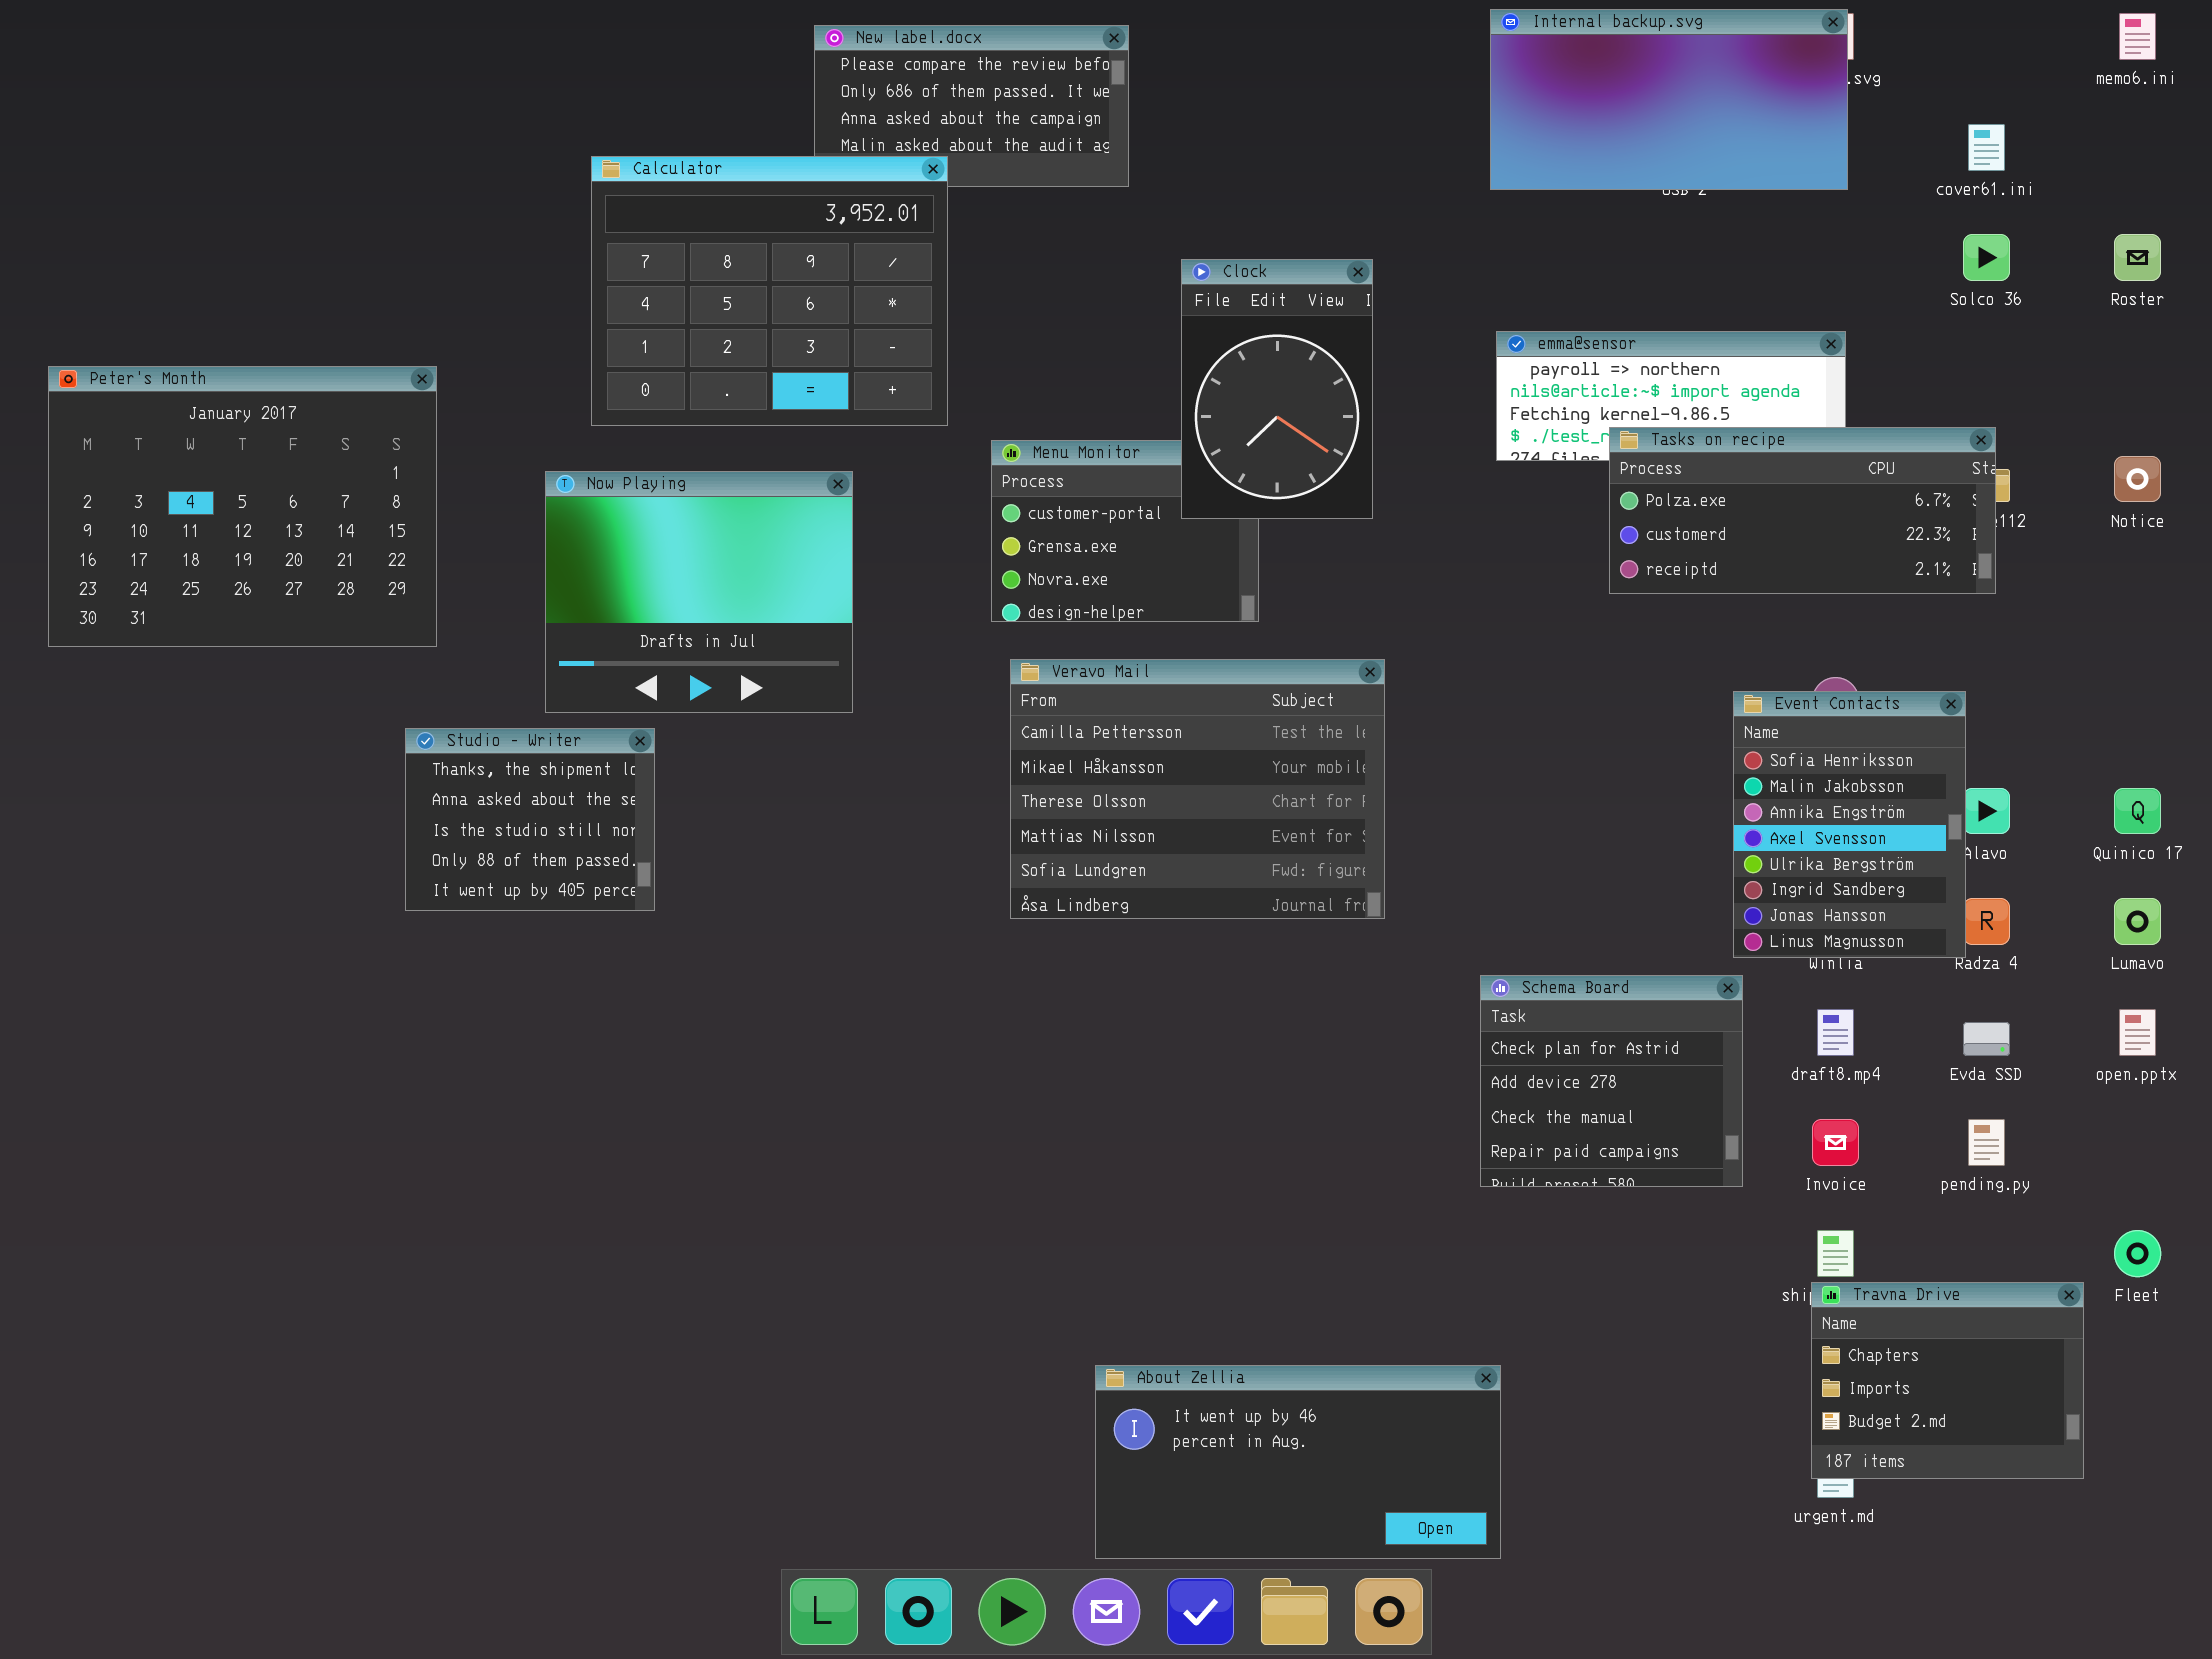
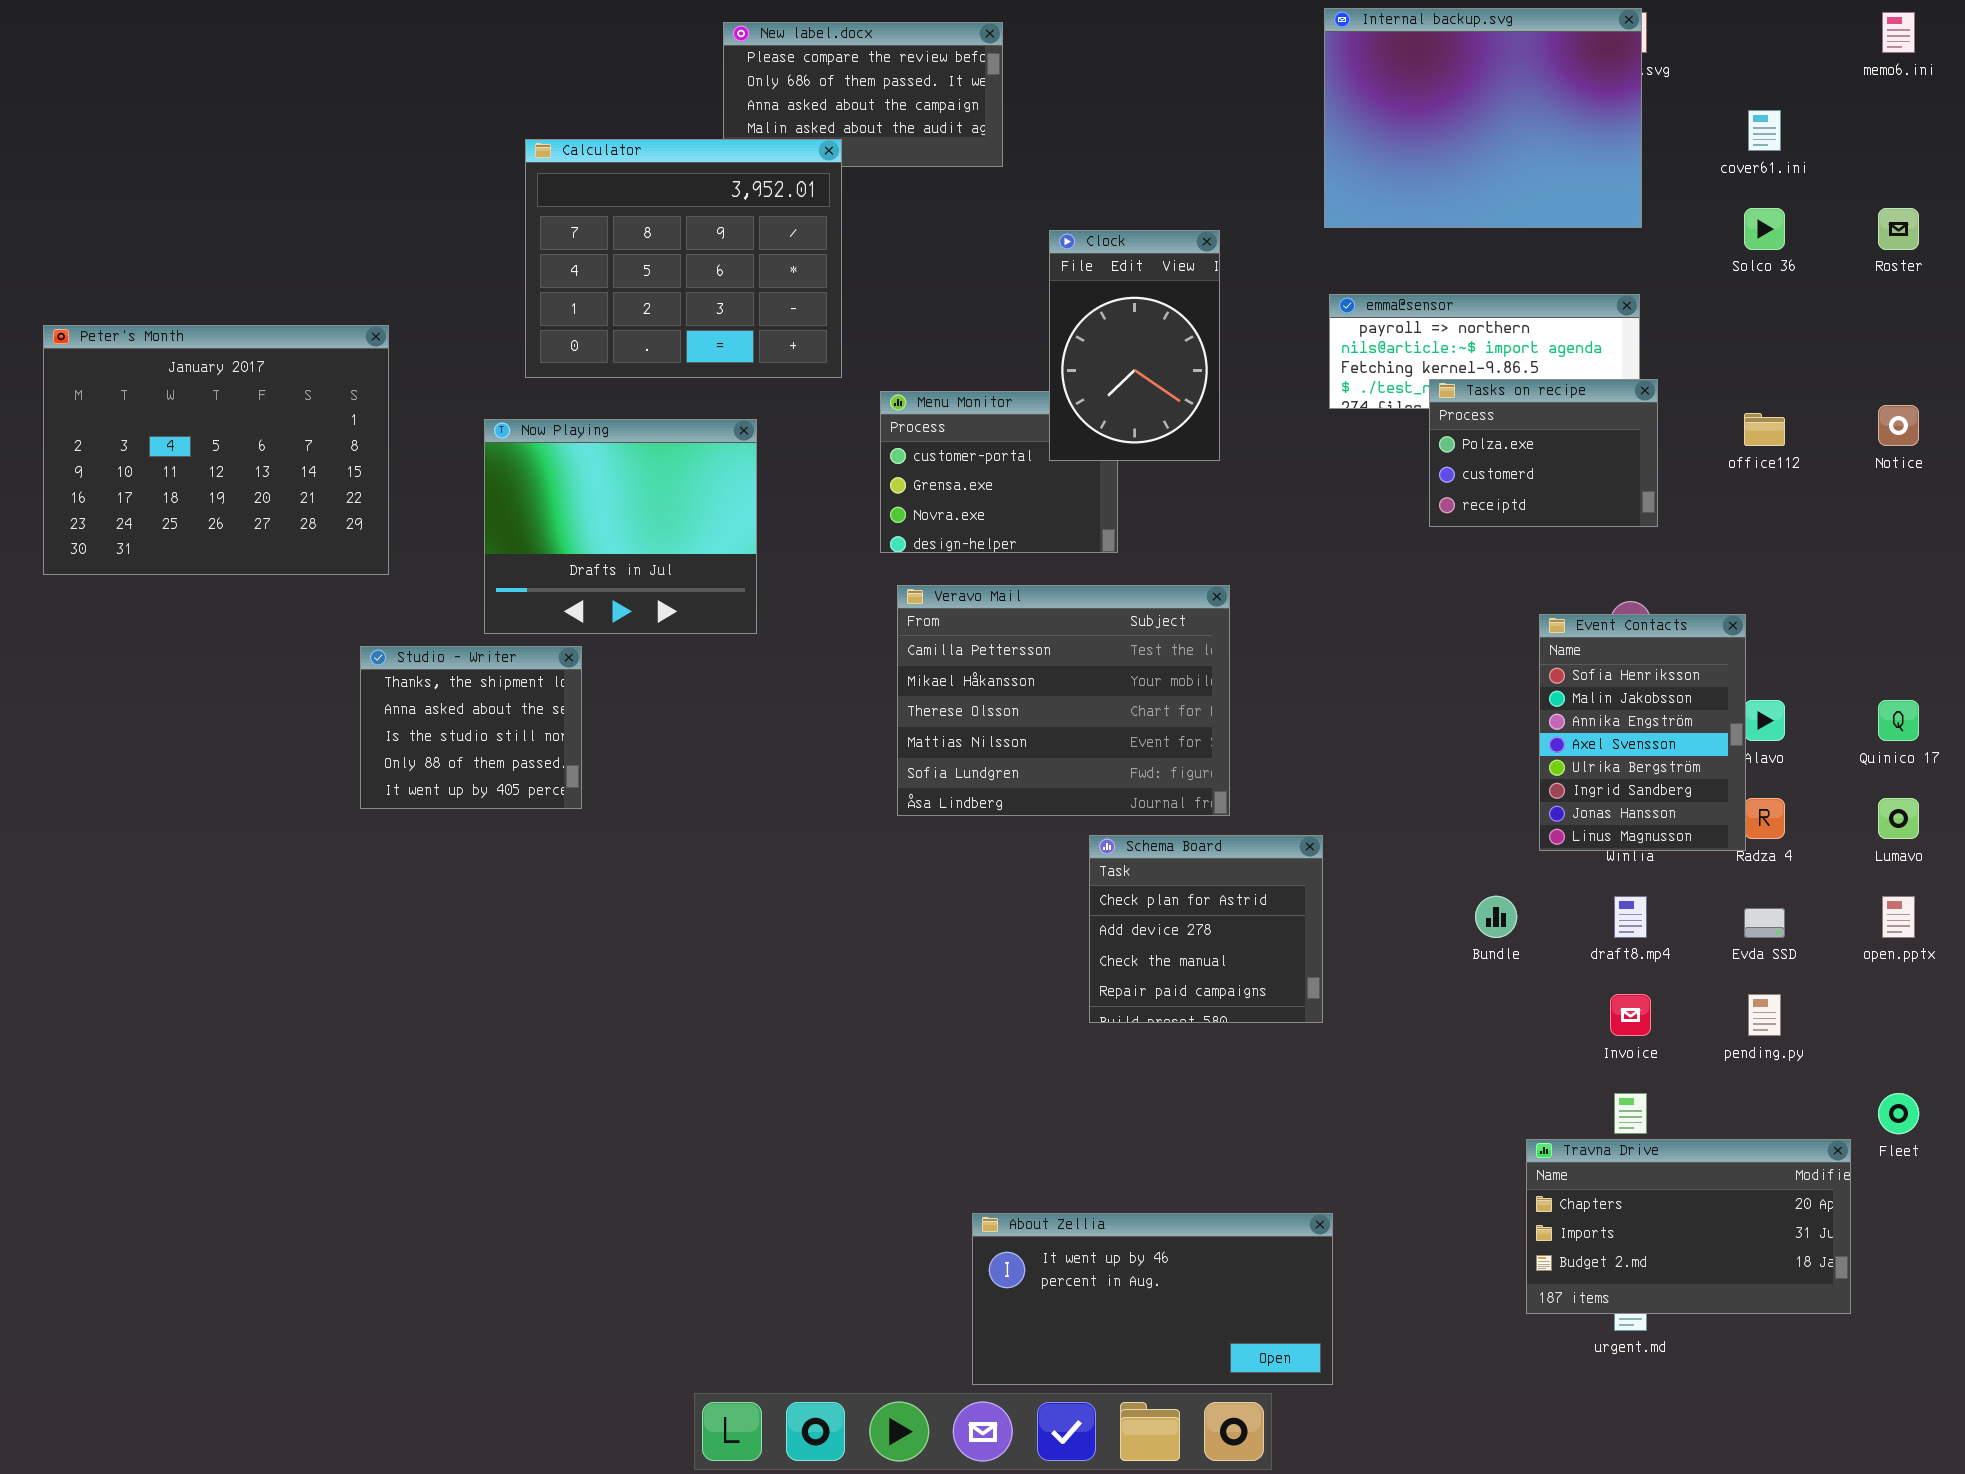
Internal backup.svg: [1490,9,1848,190] -> [1324,8,1642,228], resized
Tasks on recipe: [1609,427,1996,594] -> [1429,379,1658,527], resized
Schema Board: [1480,975,1743,1187] -> [1089,835,1323,1023], moved
Travna Drive: [1811,1282,2084,1479] -> [1526,1139,1851,1314], resized

